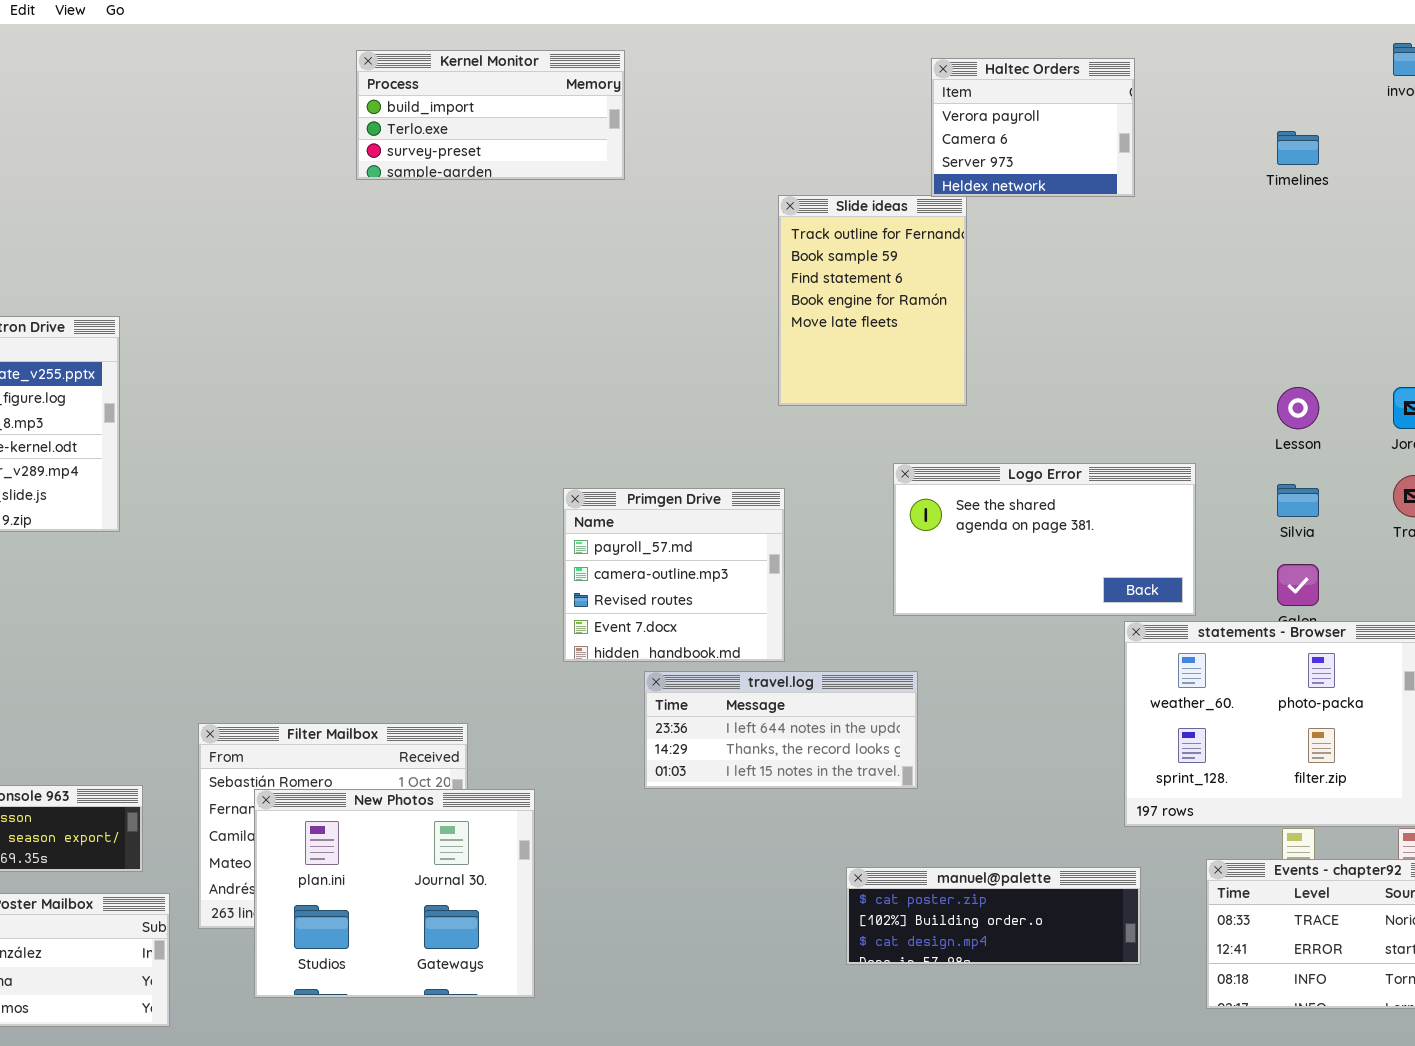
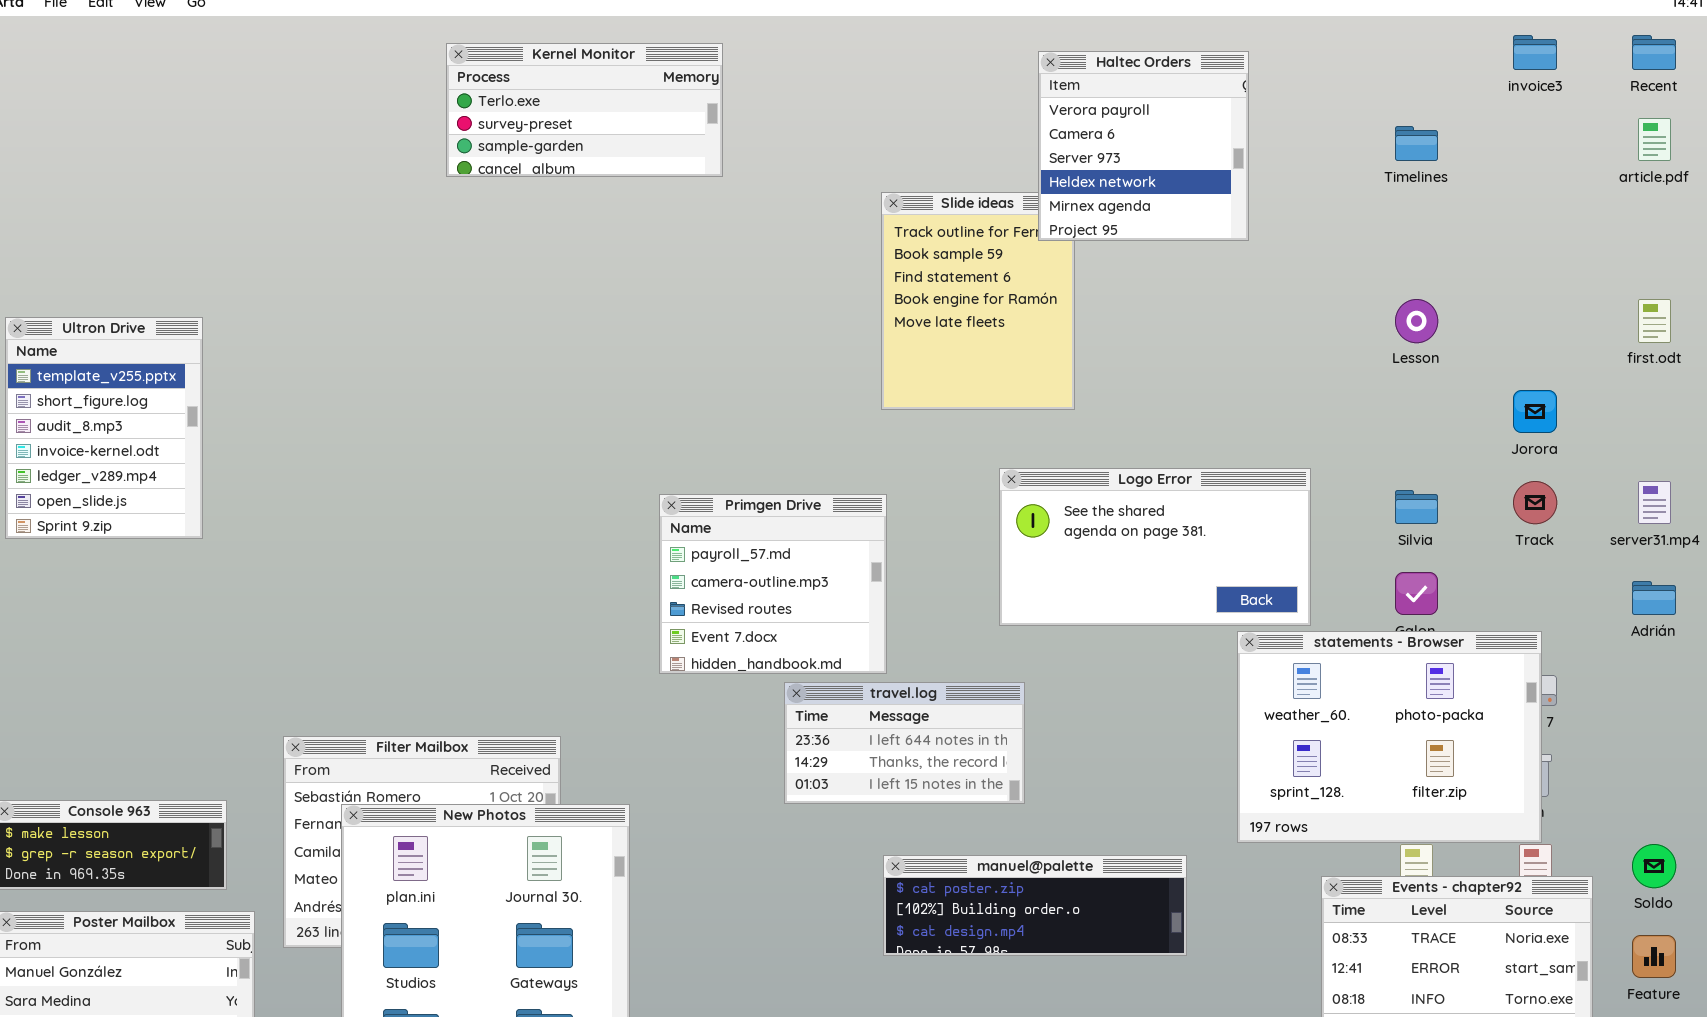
Kernel Monitor: [356,50,625,180] -> [446,43,723,177], scrolled down 1 row
Haltec Orders: [931,58,1135,197] -> [1038,51,1249,241], resized
Lesson: [1277,387,1319,429] -> [1395,299,1438,343], moved
travel.log: [644,671,918,789] -> [784,682,1025,804], resized
manuel@palette: [846,867,1141,965] -> [883,855,1187,956], moved

